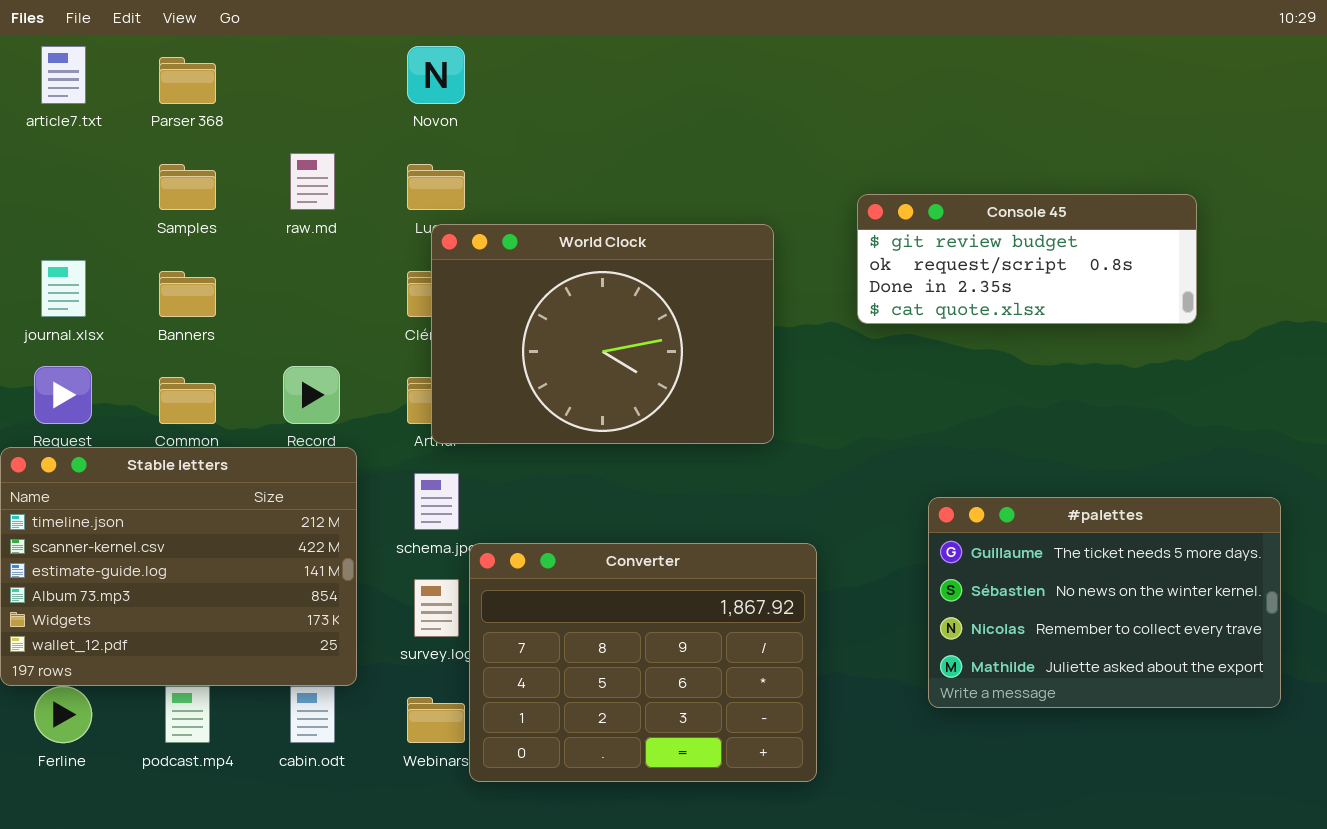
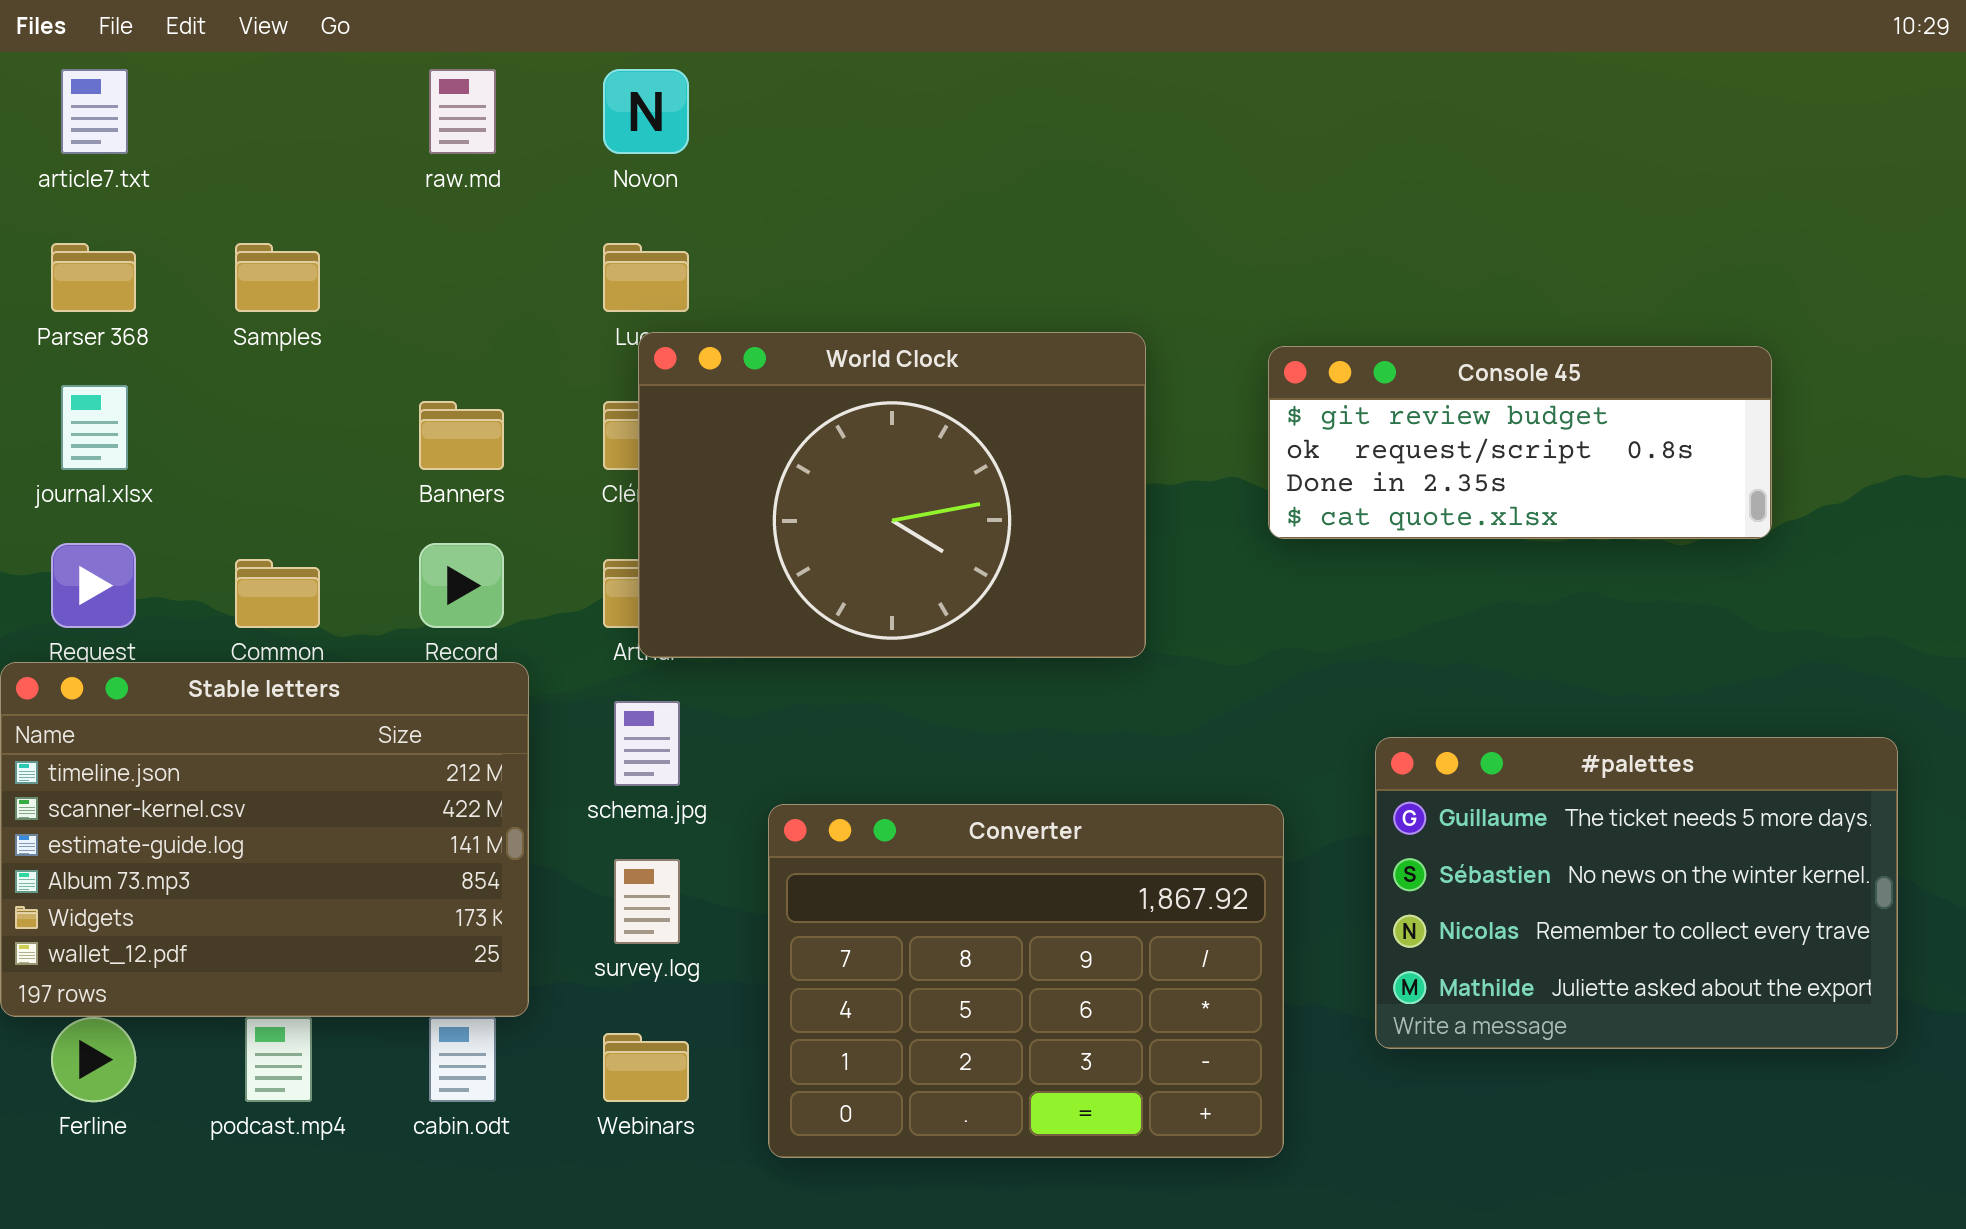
Parser 368: [159,57,216,104] -> [51,243,136,312], moved
raw.md: [290,153,335,210] -> [429,69,496,154], moved
Console 45: [857,194,1197,324] -> [1268,346,1772,539], moved
Banners: [159,271,216,317] -> [419,401,504,470], moved
Converter: [469,543,817,782] -> [768,804,1284,1158], moved

